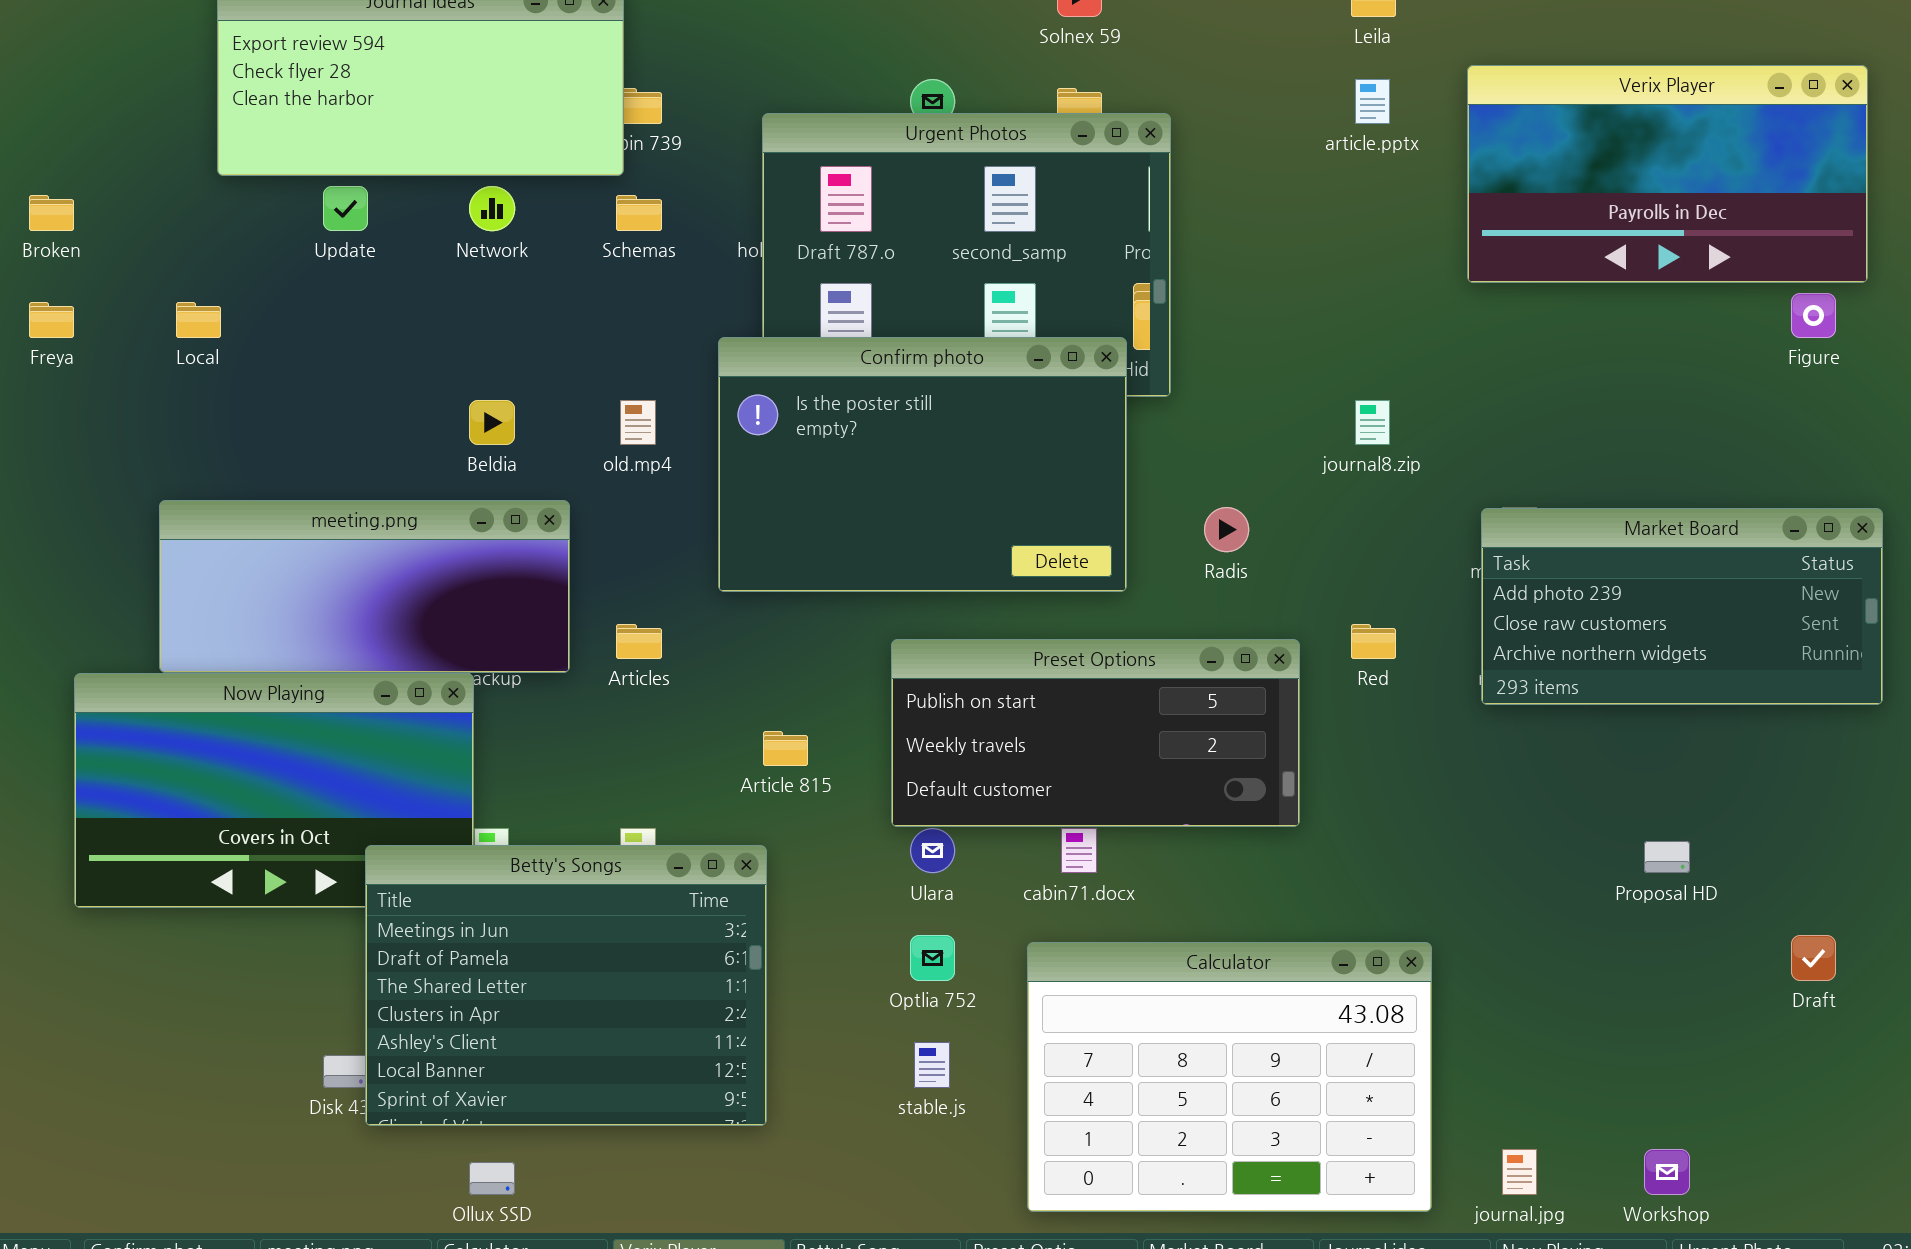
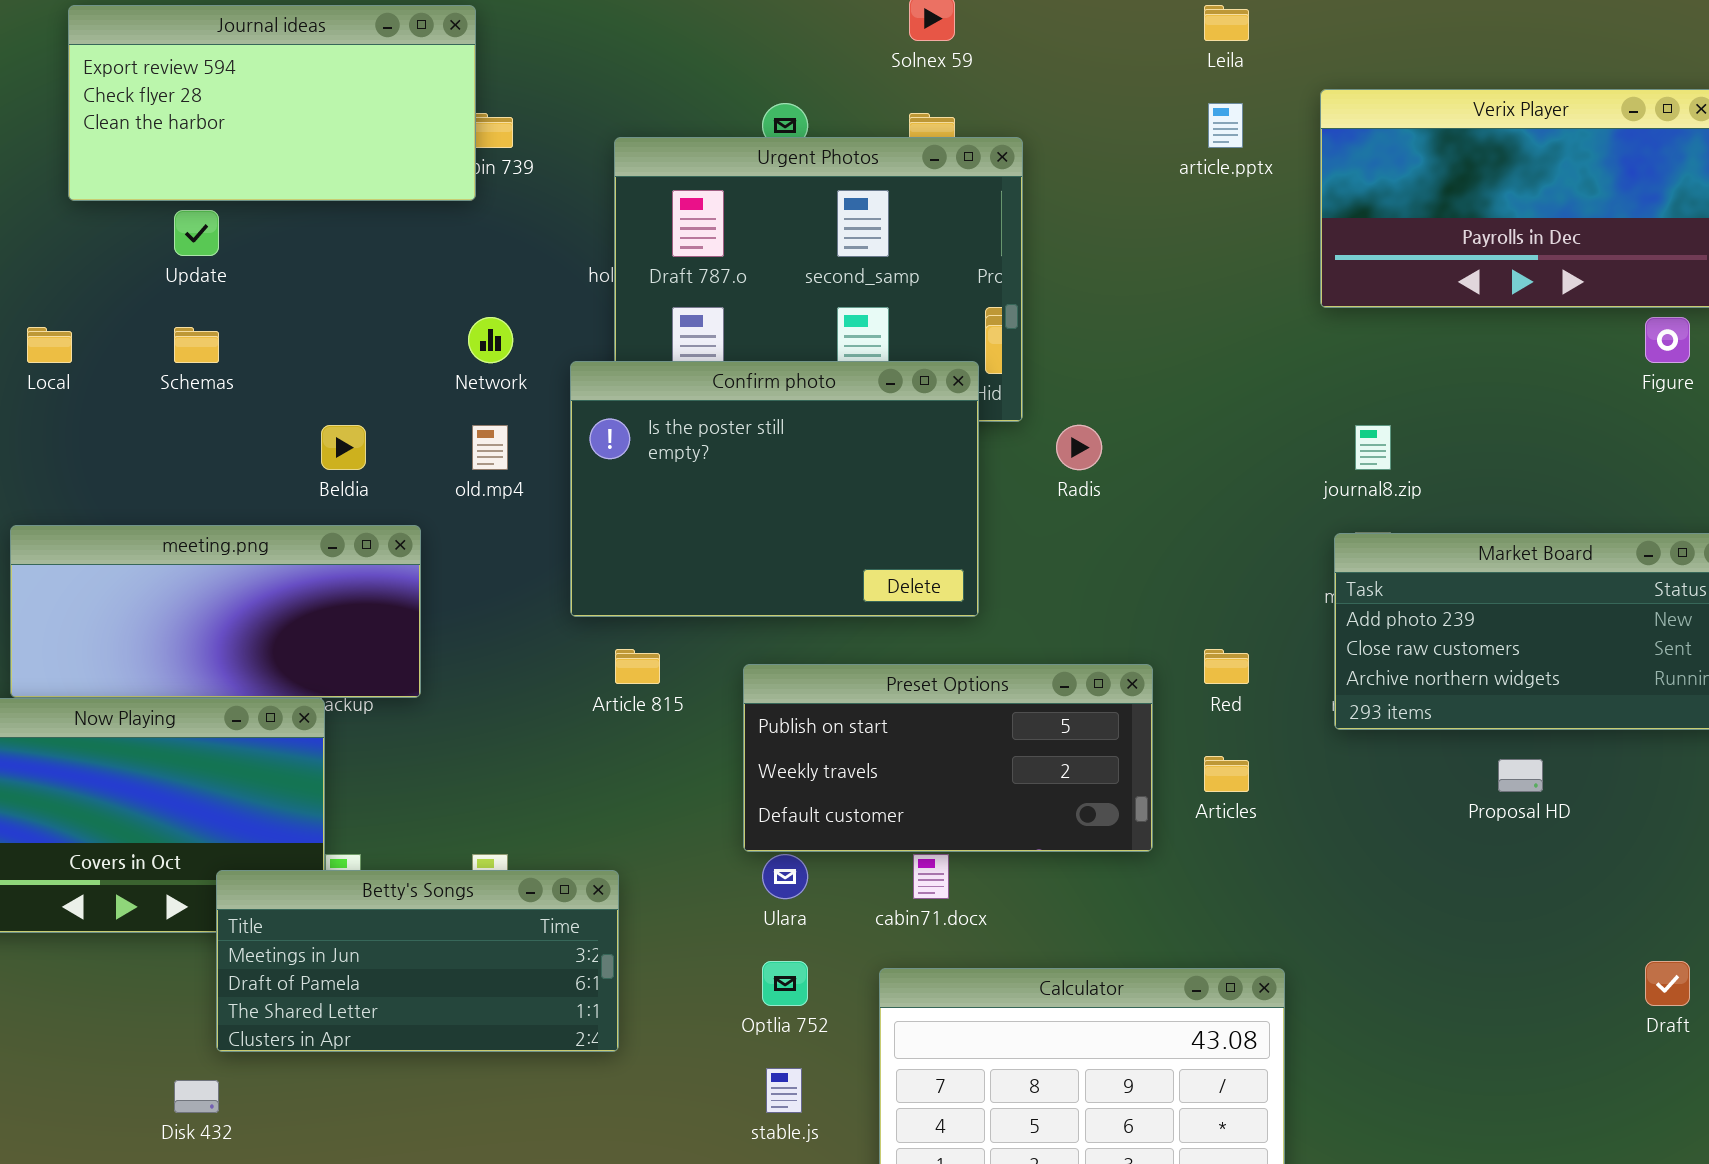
Network: [469,186,515,231] -> [468,317,513,363], moved
Schemas: [616,195,662,231] -> [174,327,219,363], moved
journal8.zip: [1355,400,1390,445] -> [1355,425,1391,470], moved
Radis: [1204,507,1249,552] -> [1056,425,1102,470], moved
Articles: [616,624,662,659] -> [1204,756,1249,792], moved
Article 815: [763,731,808,766] -> [615,649,660,684], moved
Proposal HD: [1644,841,1690,873] -> [1498,759,1543,792], moved
Betty's Songs: [365,845,767,1126] -> [216,870,619,1052], resized

